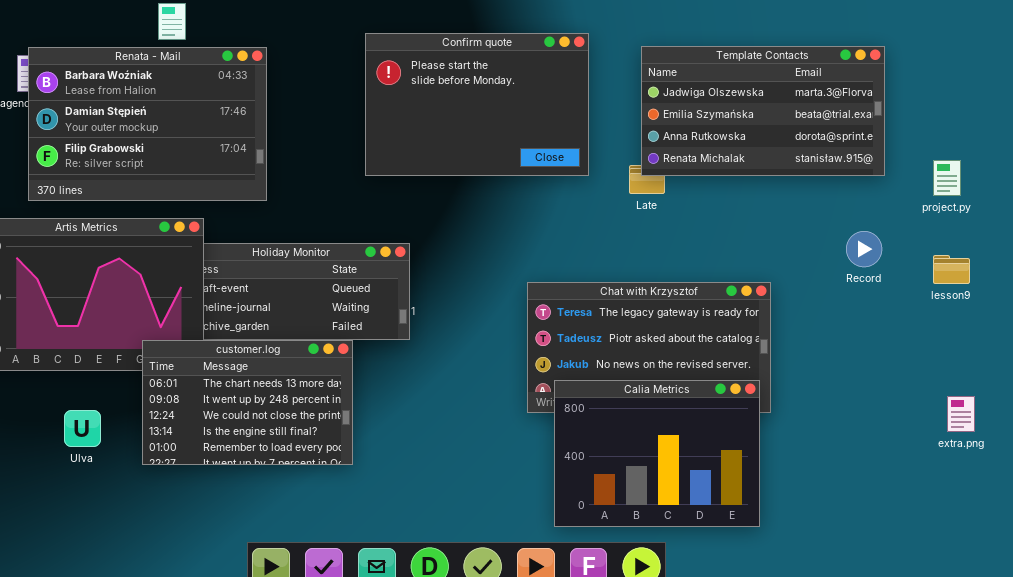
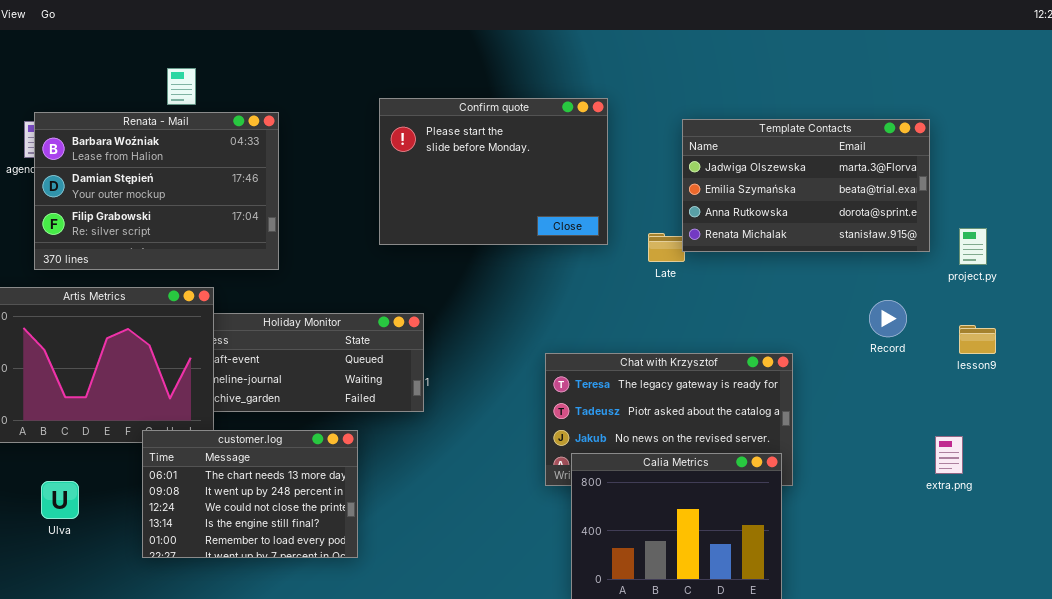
Template Contacts: [641,46,885,176] -> [682,119,930,252], moved
customer.log: [142,340,353,465] -> [142,430,358,558], moved
extra.png: [947,396,975,432] -> [935,436,963,474], moved
Ulva: [64,410,101,447] -> [41,481,79,519], moved

